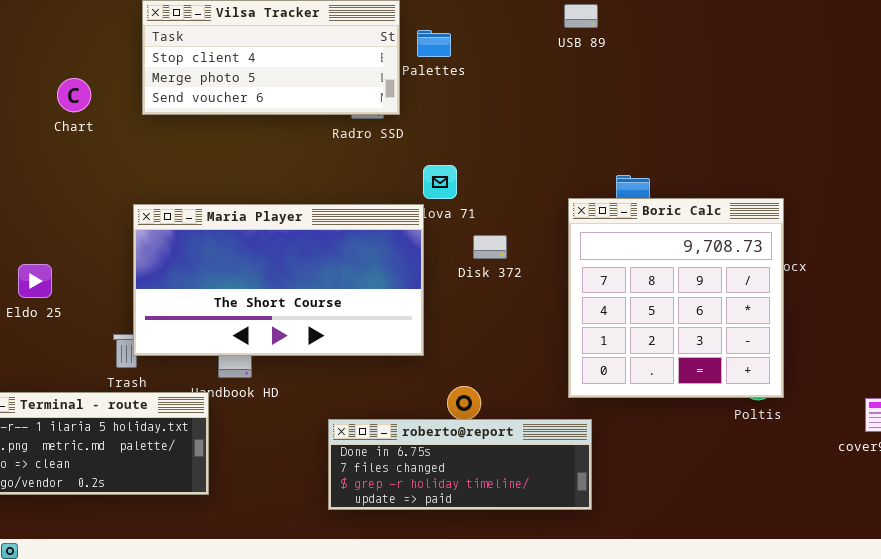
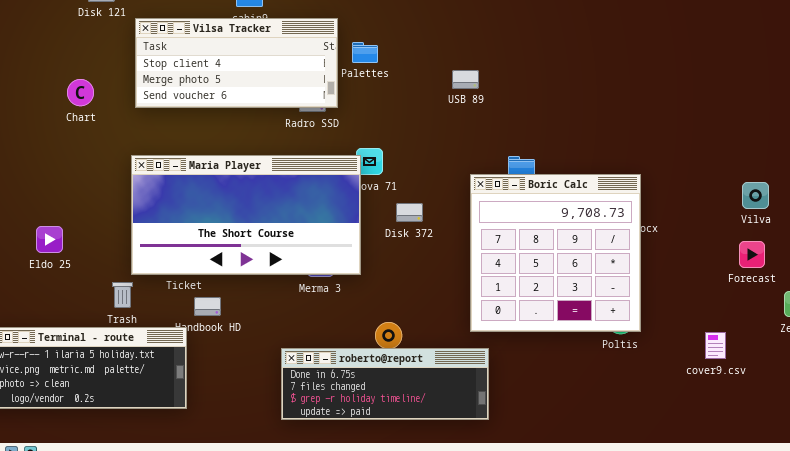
USB 89: [564,4,598,28] -> [452,70,479,89], moved
Maria Player: [133,204,424,356] -> [131,155,361,275], moved

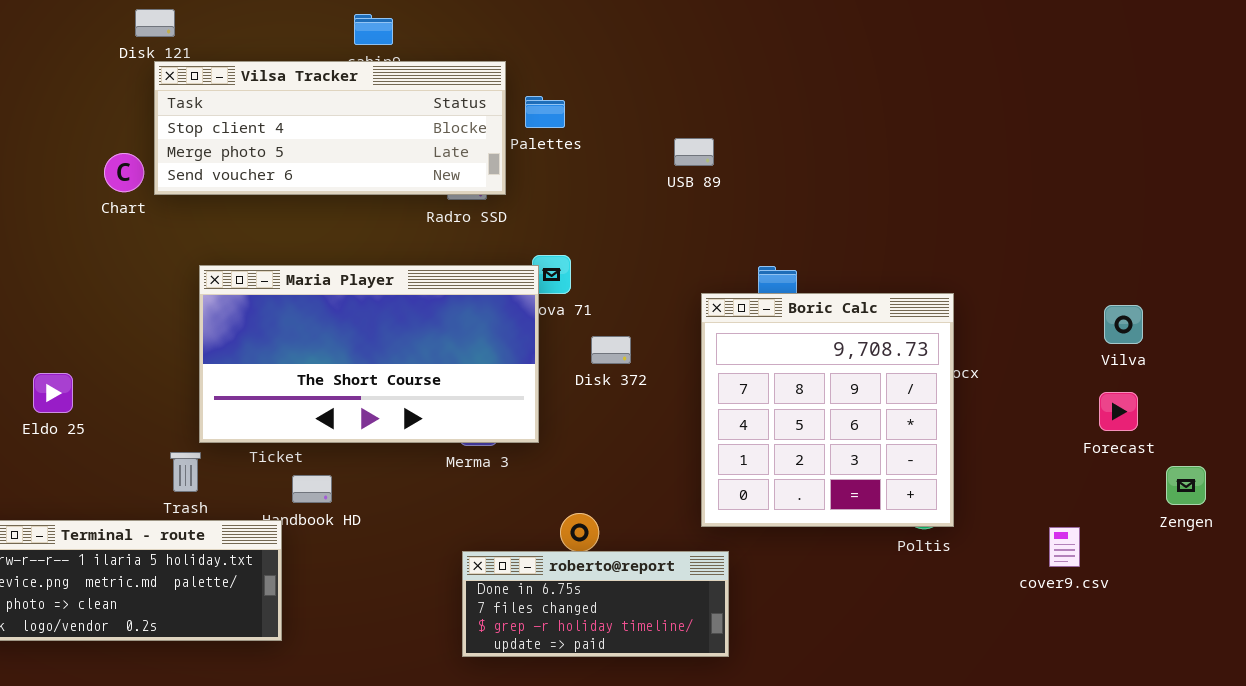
Vilsa Tracker: [135,18,338,108] -> [154,61,506,195], resized
Eldo 25: [36,226,63,253] -> [33,373,73,413], moved
roberto@report: [281,348,489,420] -> [462,551,729,657], resized

